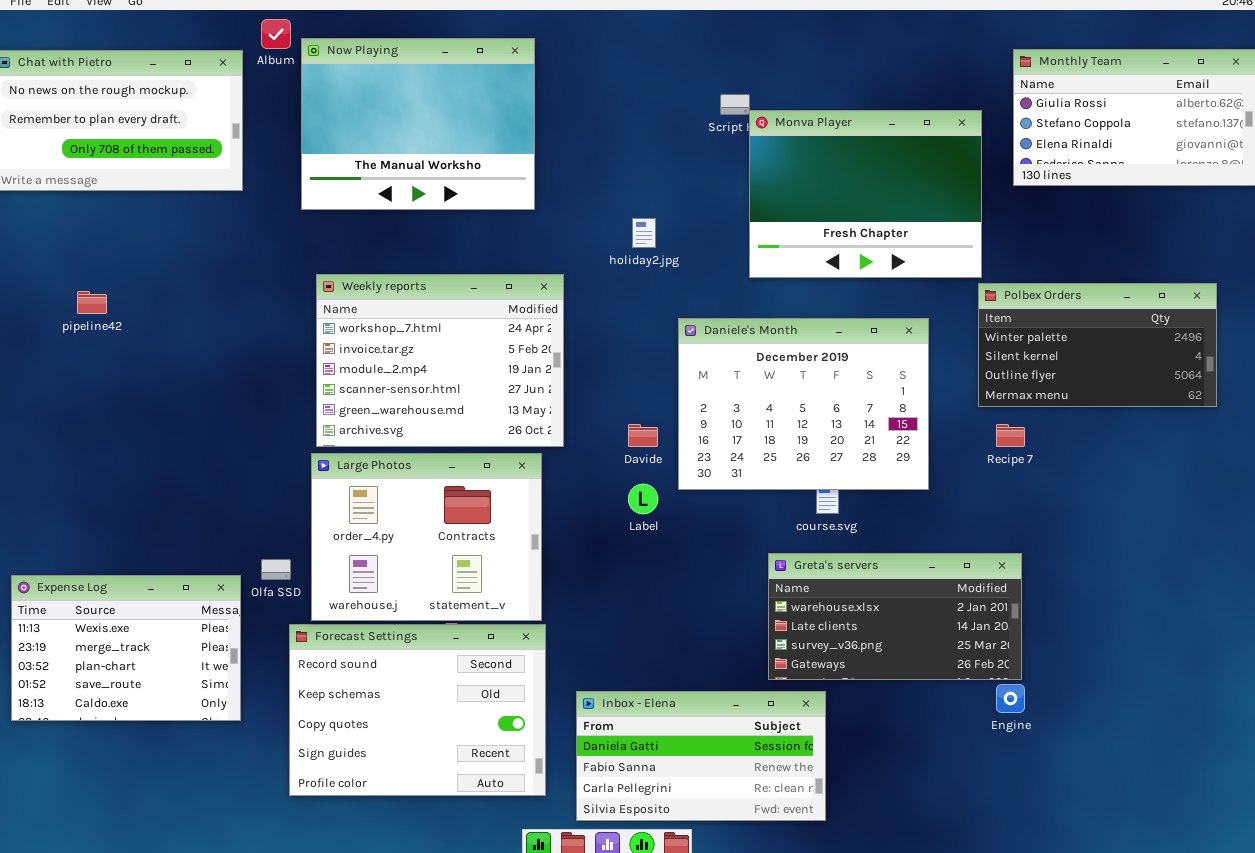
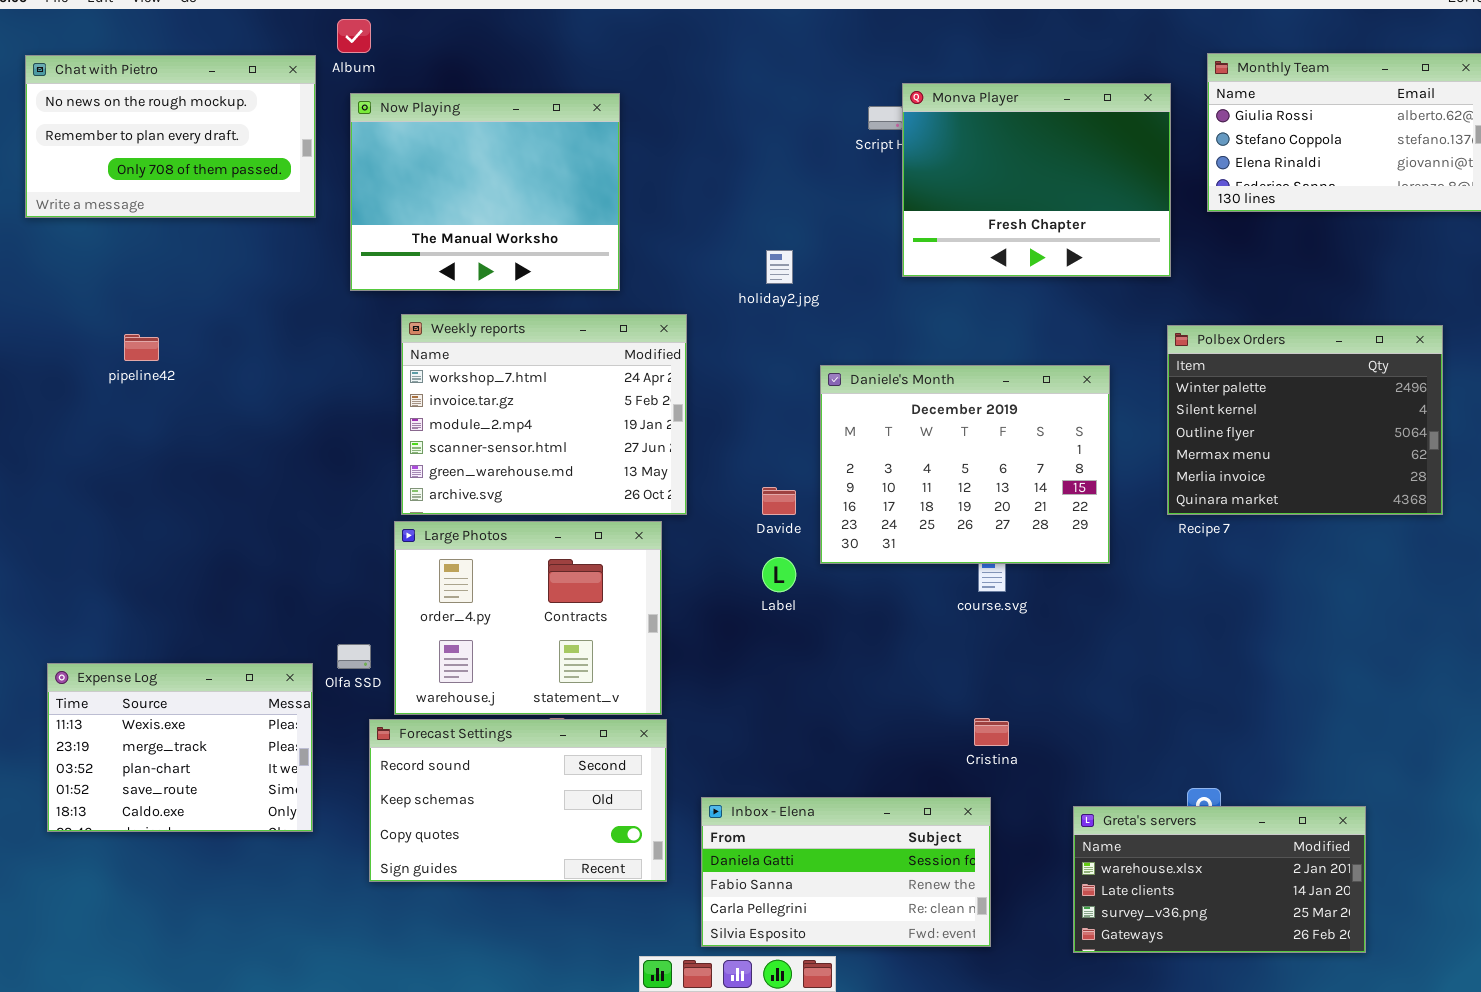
Now Playing: [301,38,535,210] -> [350,93,620,291], moved
Monva Player: [749,110,982,278] -> [902,83,1171,277], moved
Polbex Orders: [978,283,1217,407] -> [1167,325,1443,515], resized
Greta's servers: [768,553,1022,680] -> [1073,806,1366,953], moved
Forecast Settings: [289,624,546,796] -> [369,719,667,882], resized

